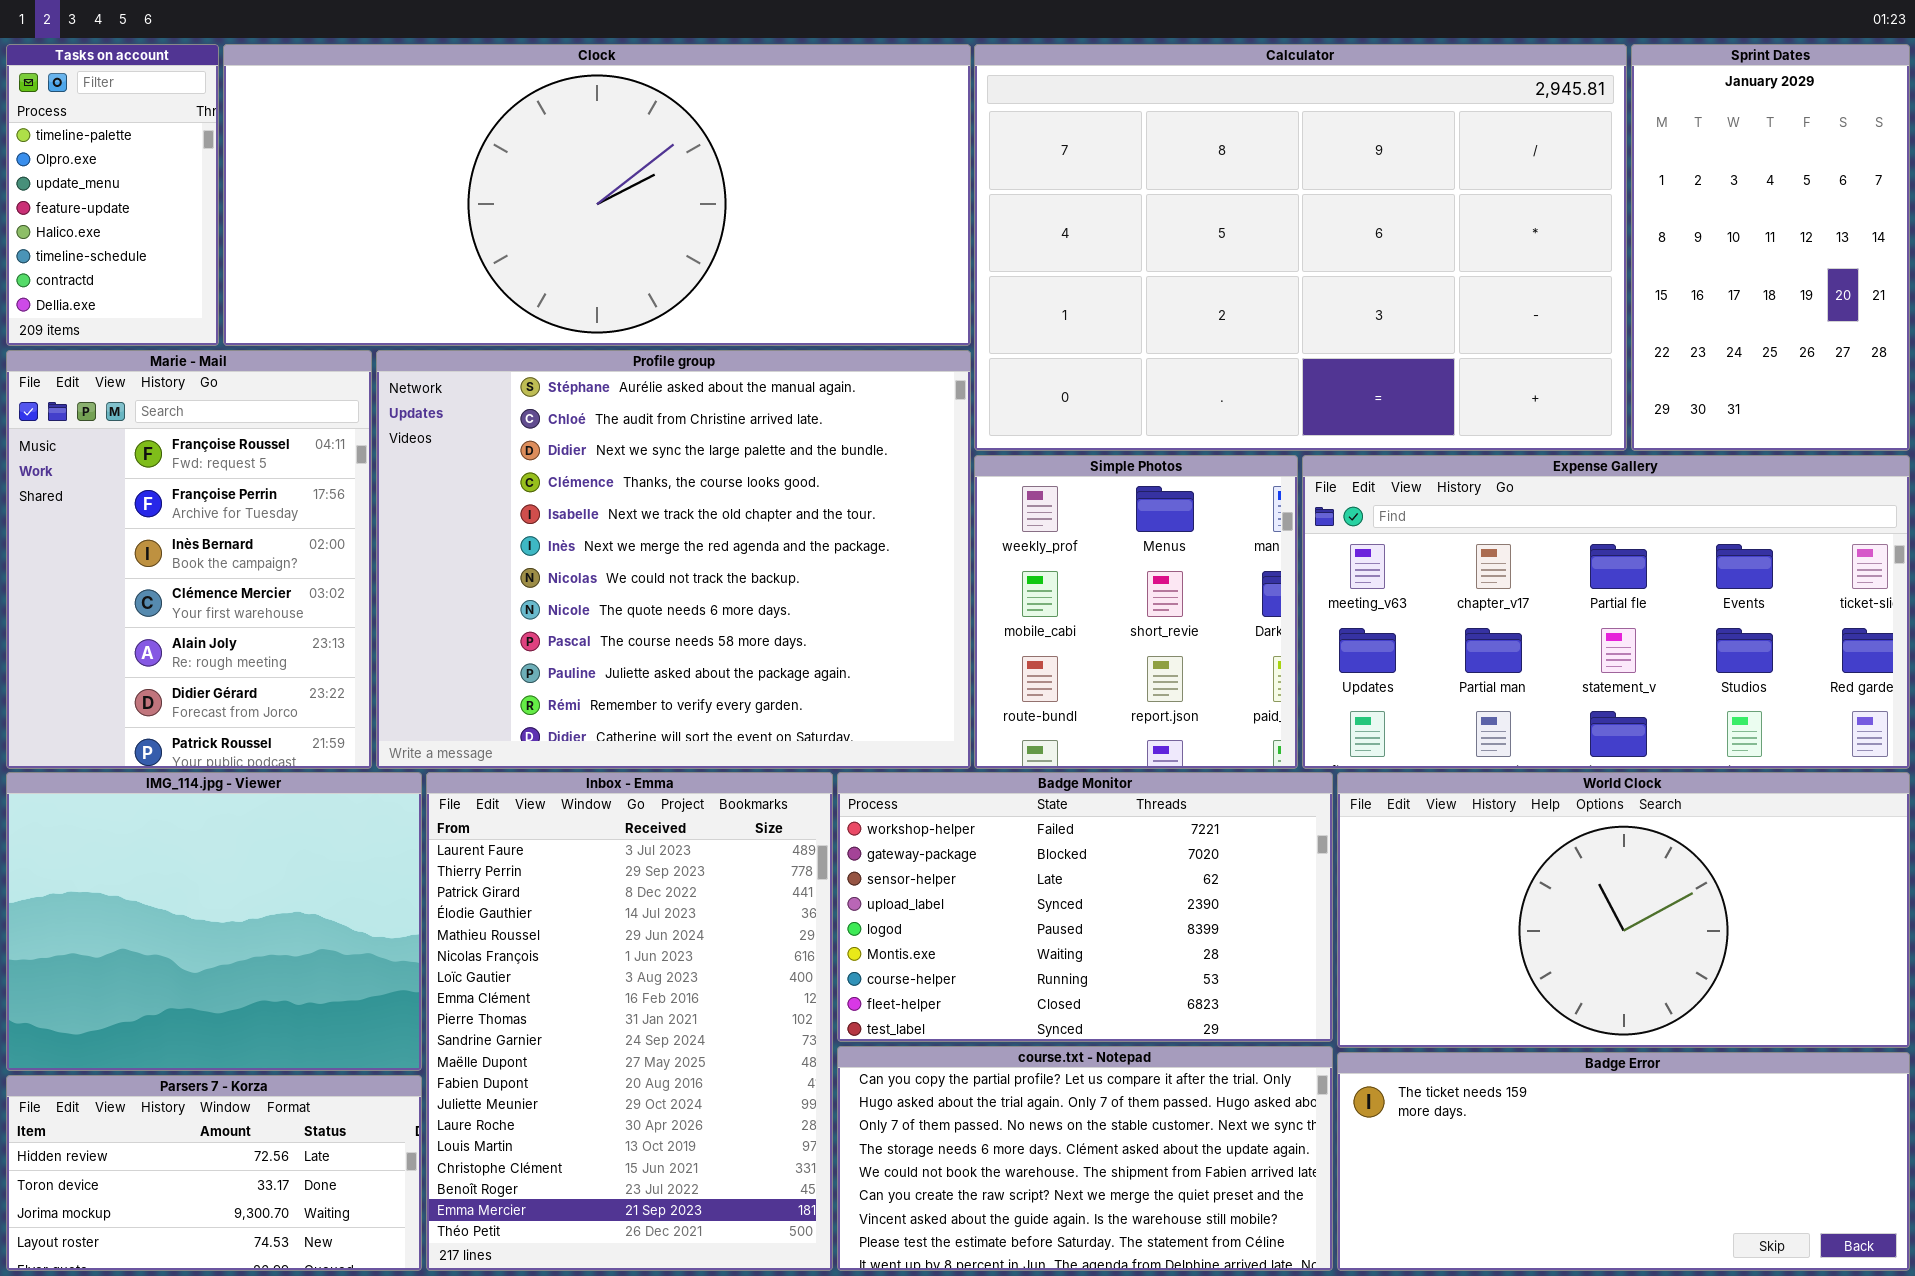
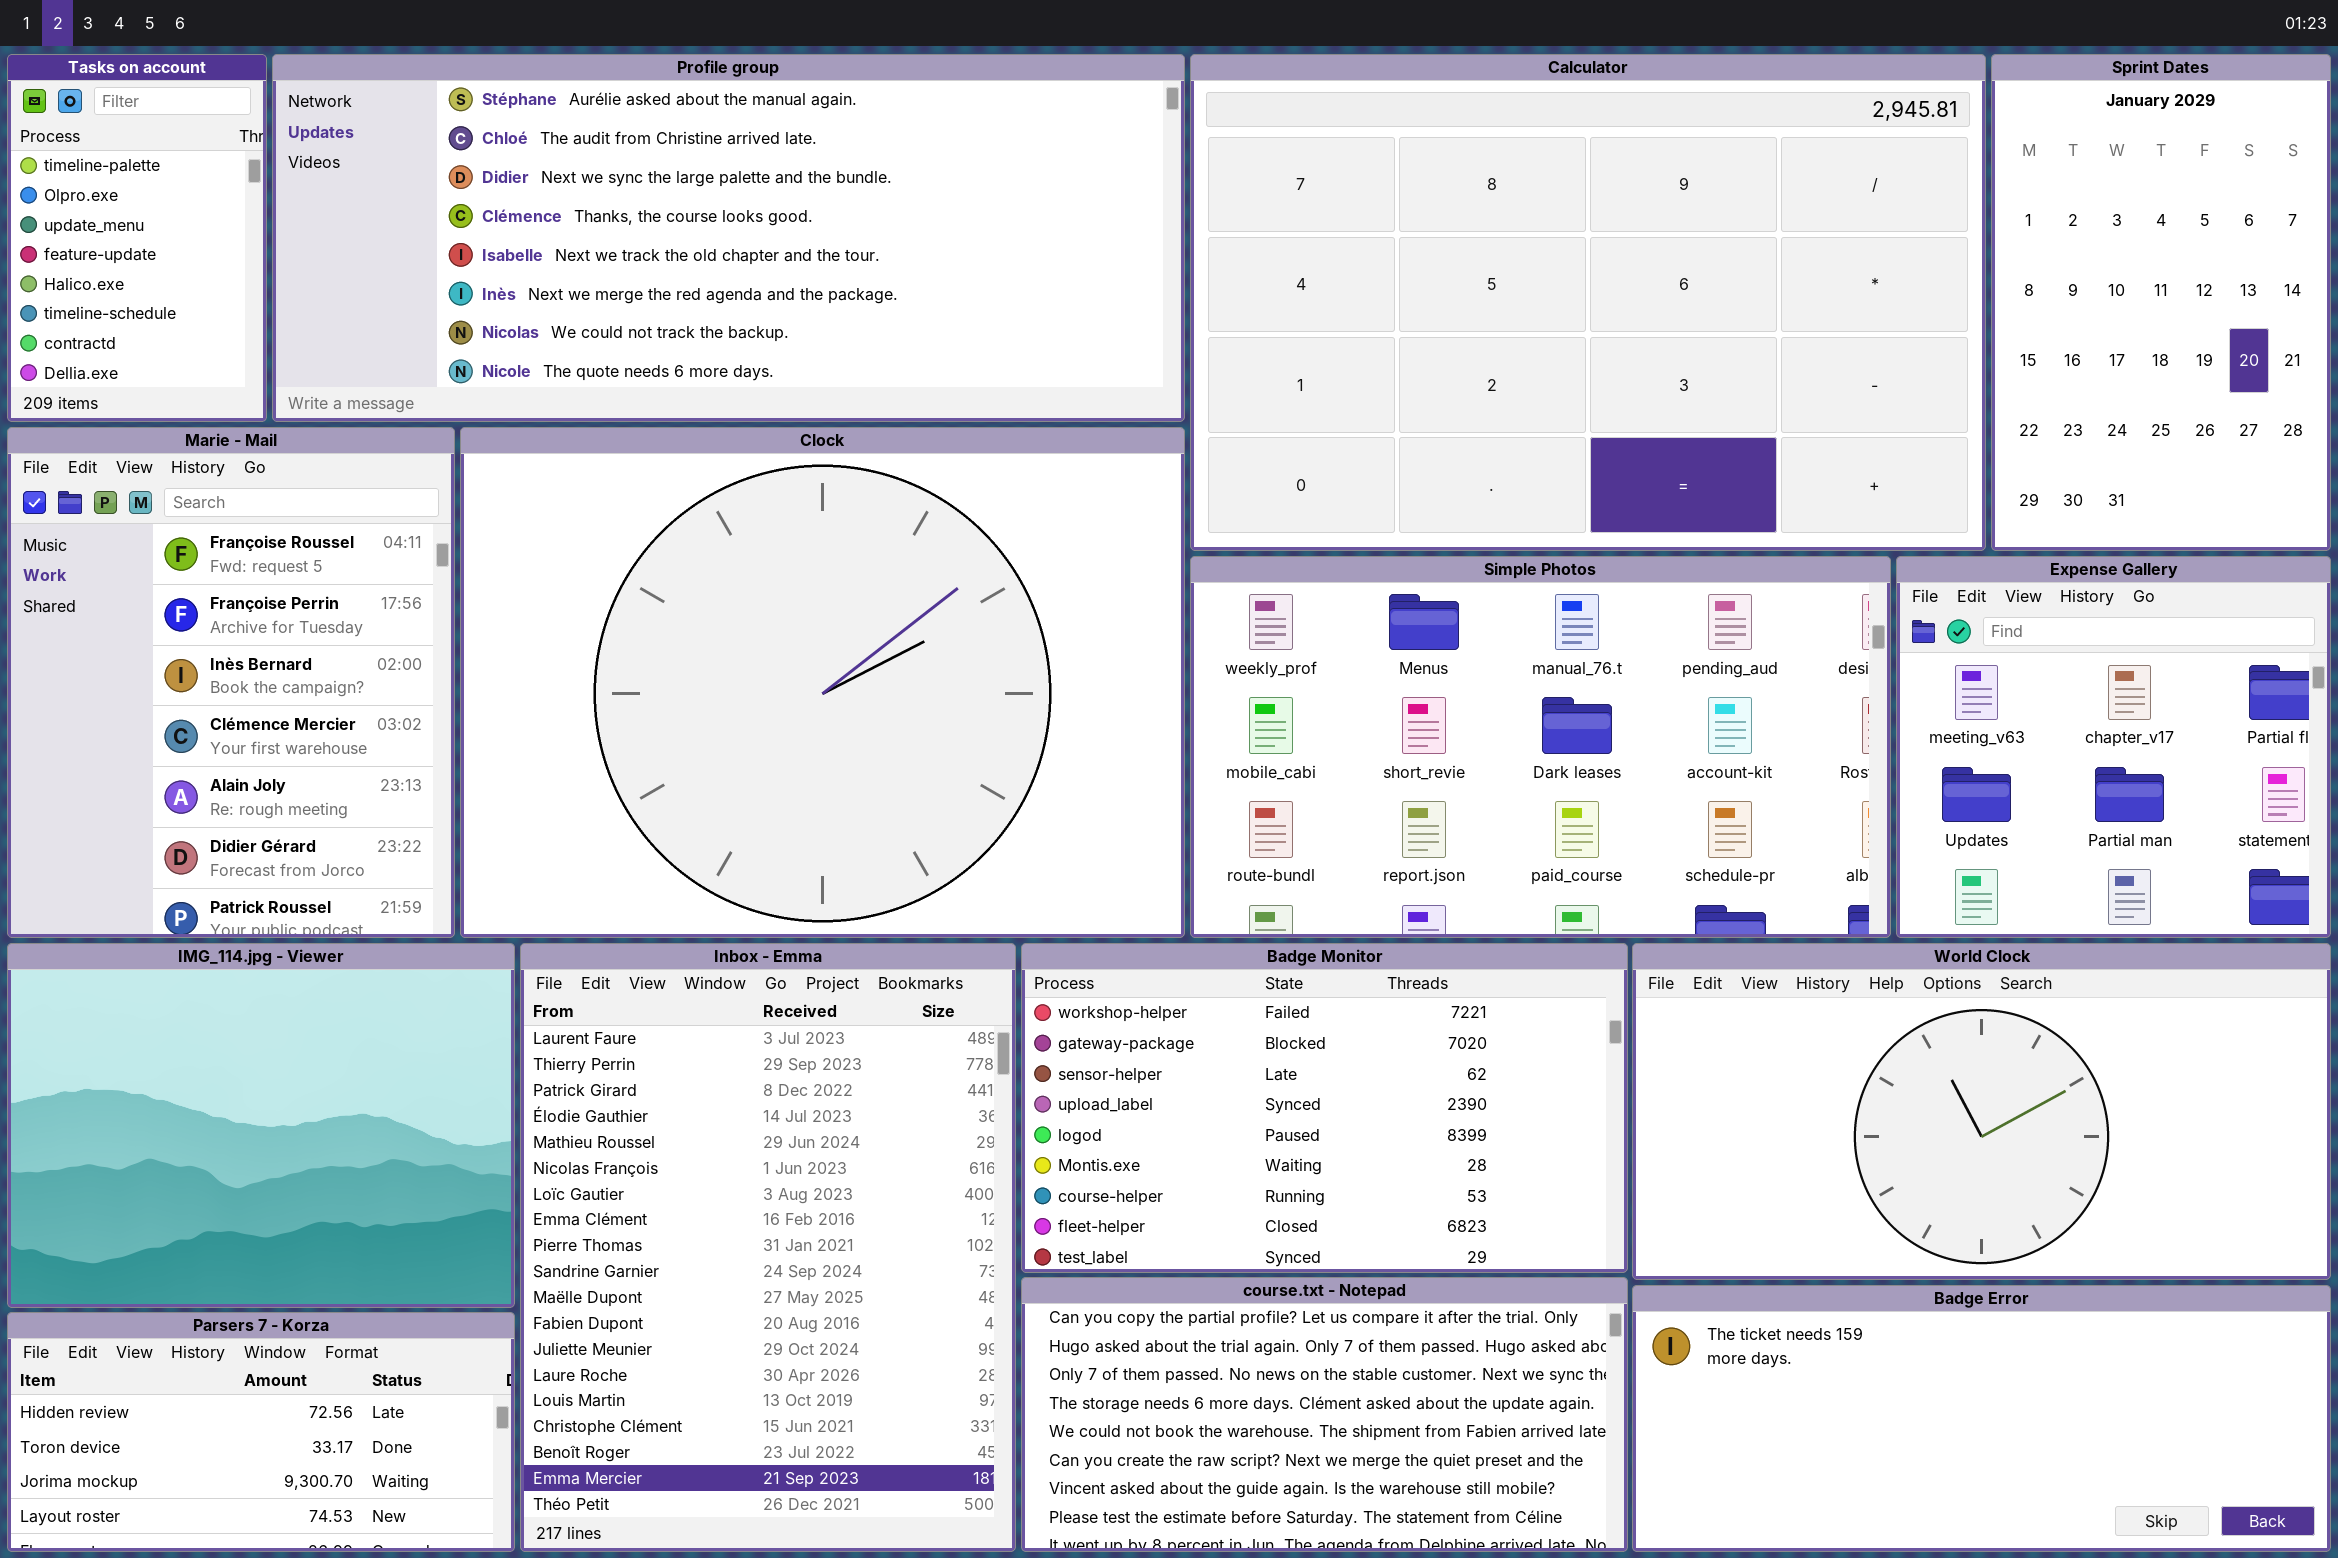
Clock: [223,44,971,346] -> [460,427,1185,938], moved, resized
Profile group: [376,350,971,769] -> [272,54,1185,422], moved, resized
Simple Photos: [974,455,1298,769] -> [1190,556,1891,938], resized
Expense Gallery: [1302,455,1910,769] -> [1896,556,2331,938], resized

